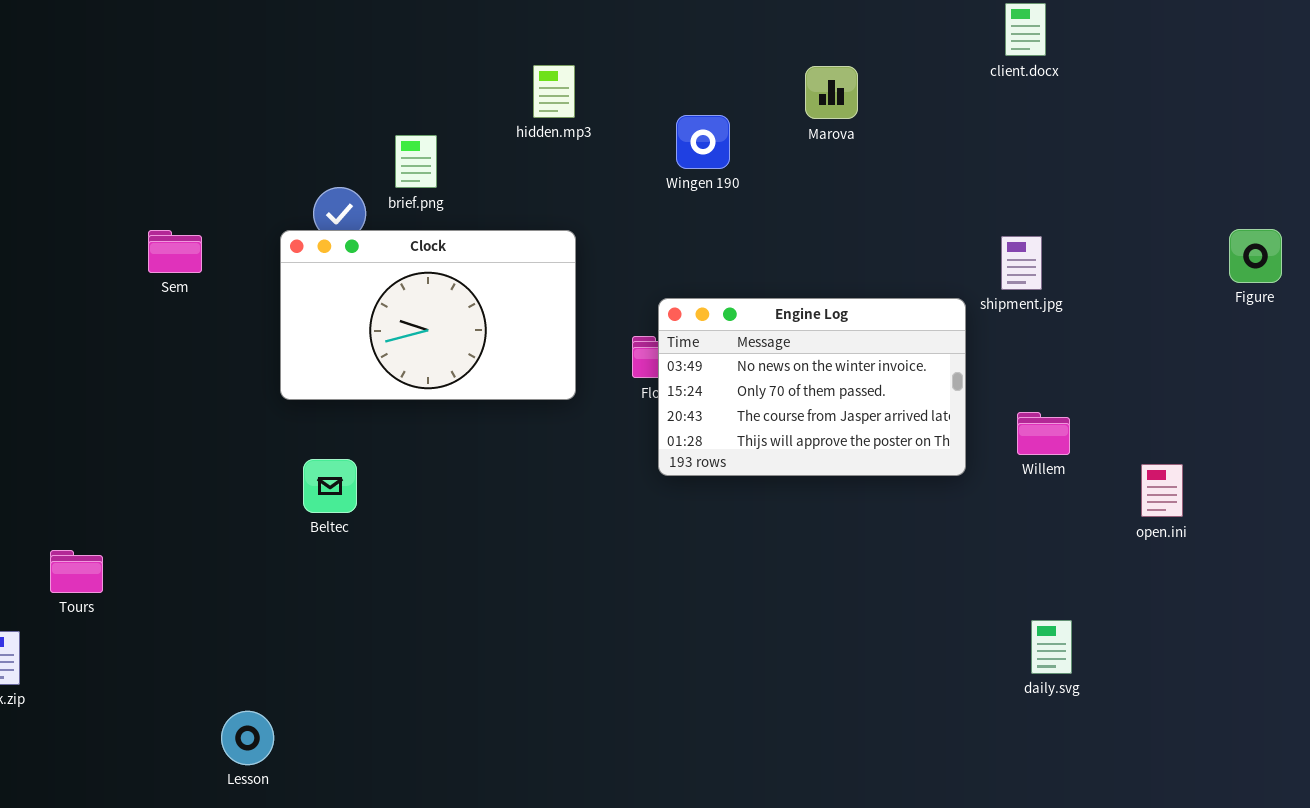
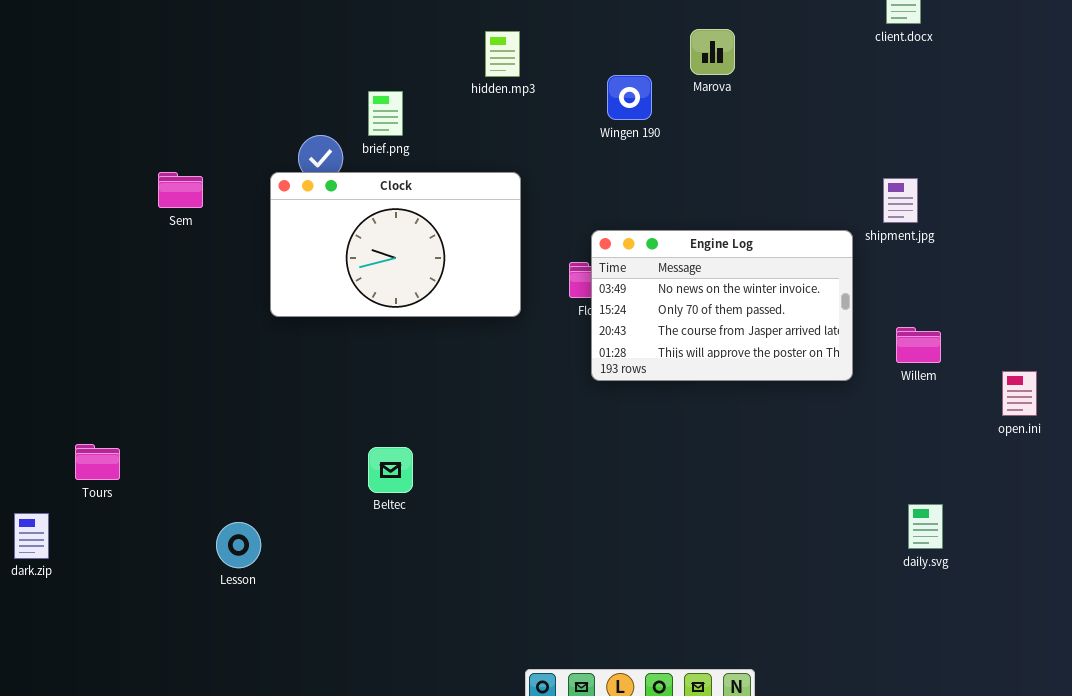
Marova: [805,66,858,119] -> [690,29,735,75], moved
Beltec: [303,459,357,513] -> [368,447,413,493], moved
Lesson: [221,711,274,765] -> [216,522,261,568], moved

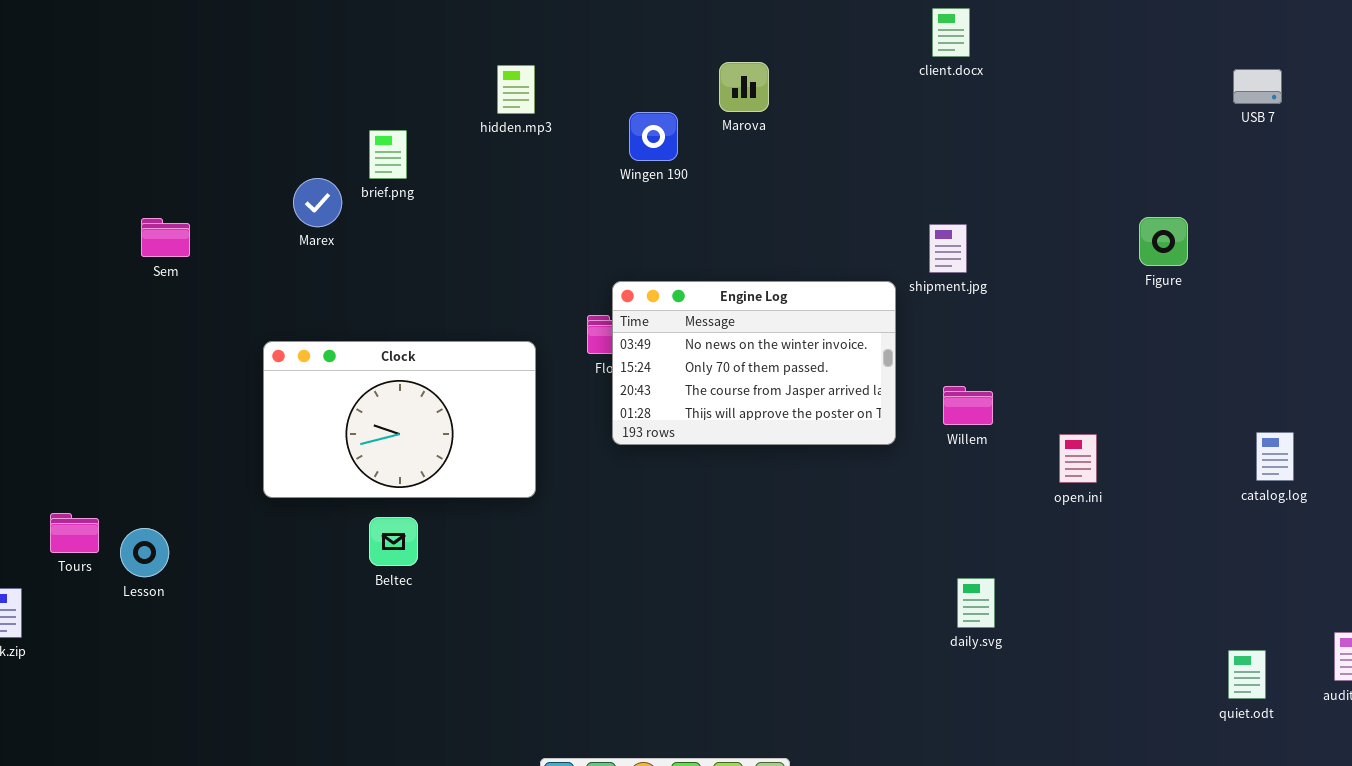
Clock: [270,172,521,317] -> [263,341,536,498], moved
Lesson: [216,522,261,568] -> [120,528,169,577], moved

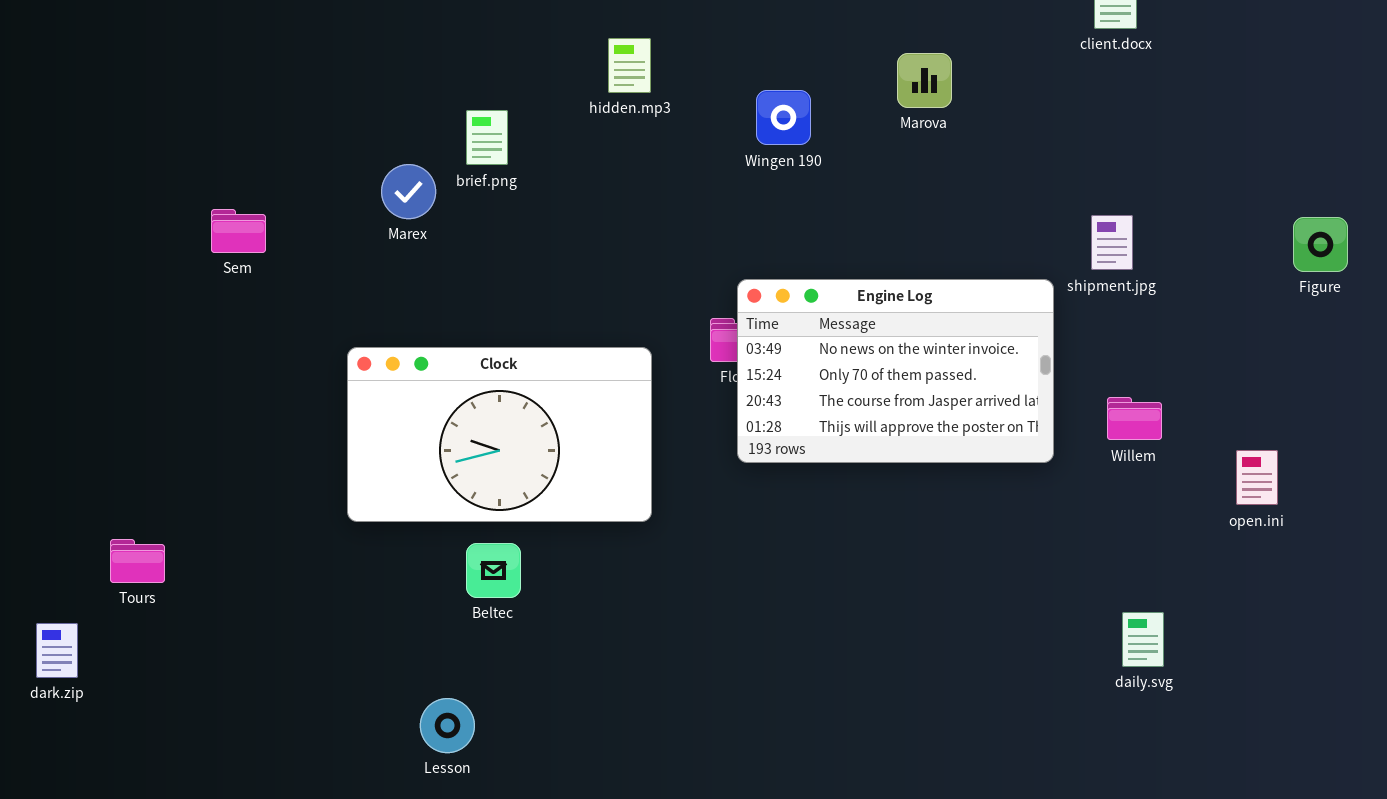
Marova: [719,62,769,112] -> [897,53,952,108], moved
Figure: [1139,217,1188,266] -> [1293,217,1348,272], moved
Lesson: [120,528,169,577] -> [420,698,475,753], moved

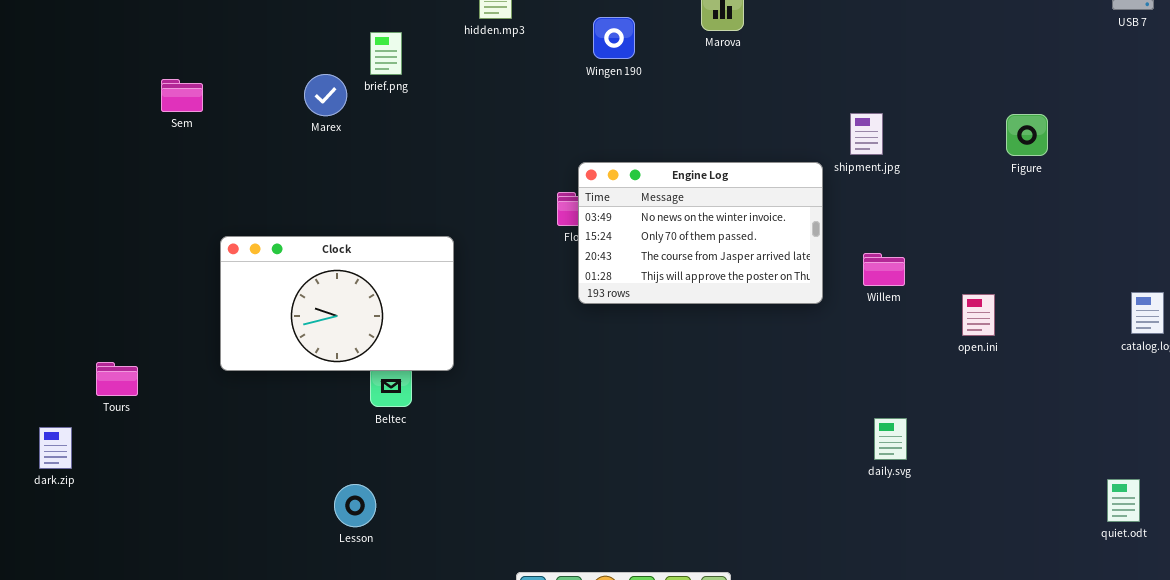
Sem: [211,209,266,253] -> [161,79,203,112], moved
Clock: [347,347,652,522] -> [220,236,454,371], moved

